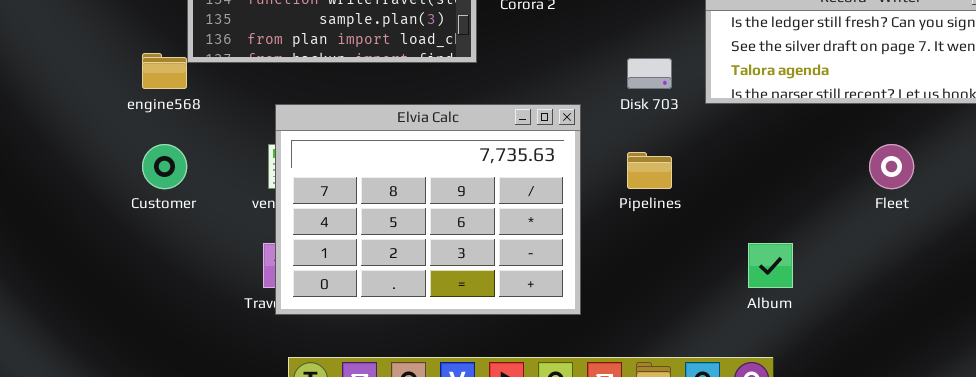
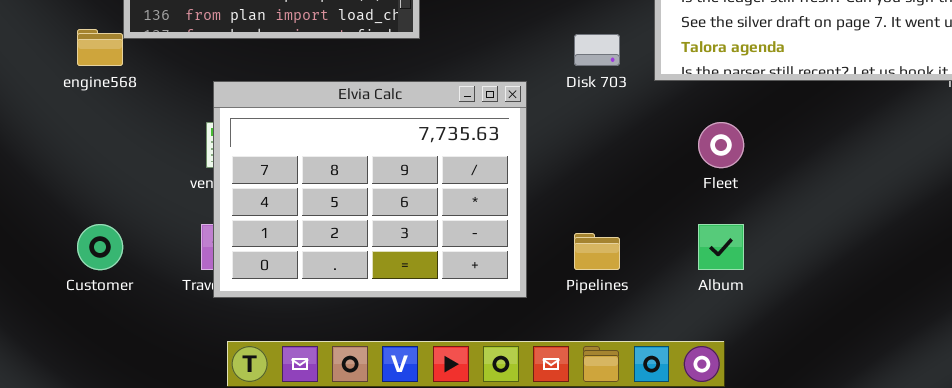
Customer: [142,144,187,189] -> [77,224,123,270], moved
Fleet: [869,144,914,189] -> [698,122,744,168], moved
Pipelines: [627,152,672,189] -> [574,233,620,270], moved

